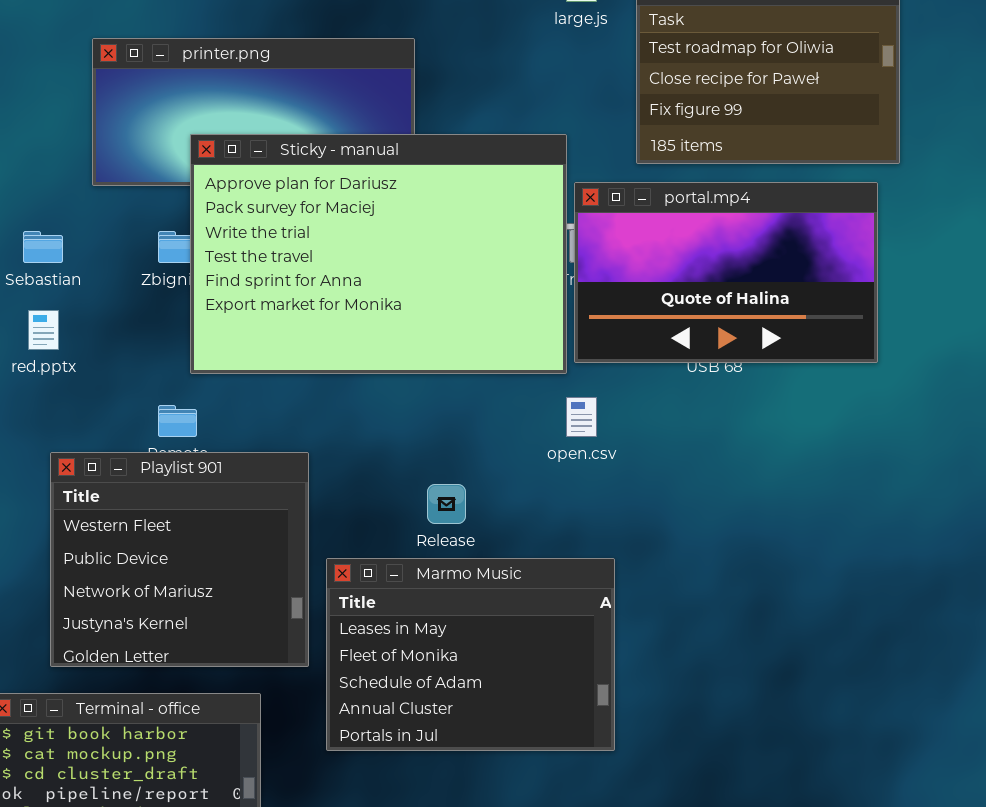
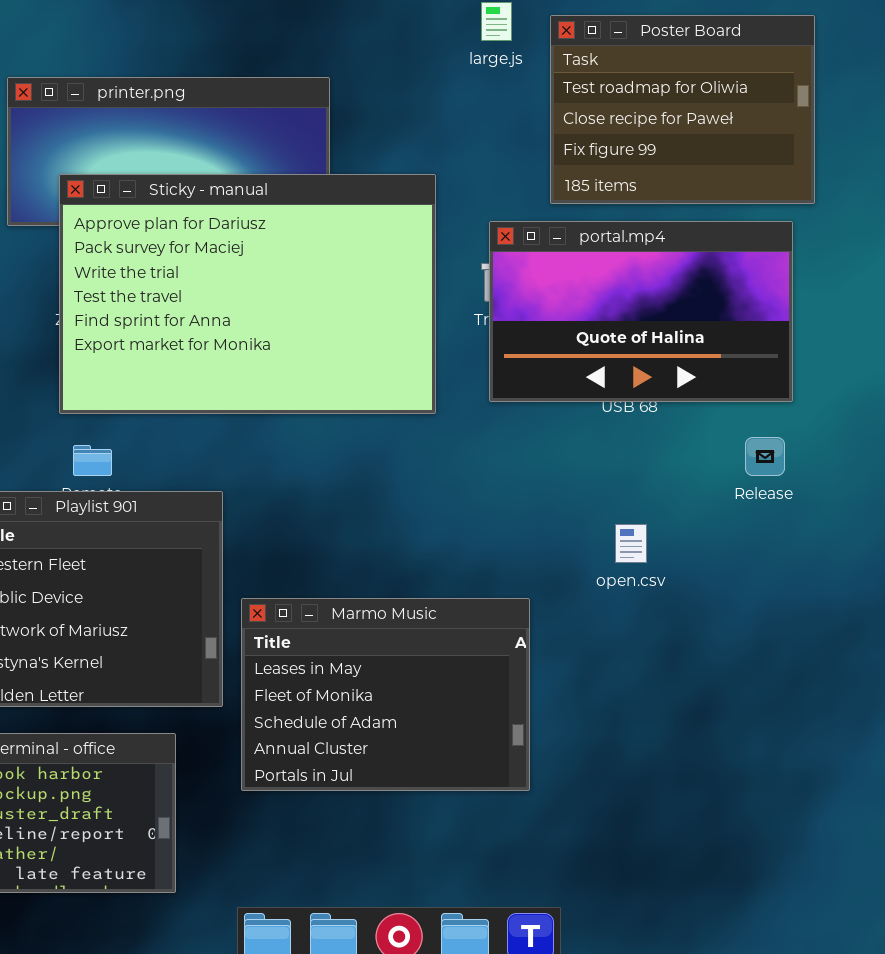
Sticky - manual: [190,134,567,374] -> [59,174,436,414], moved
open.csv: [566,397,597,437] -> [615,524,647,563], moved
Release: [427,484,466,524] -> [745,437,785,476], moved

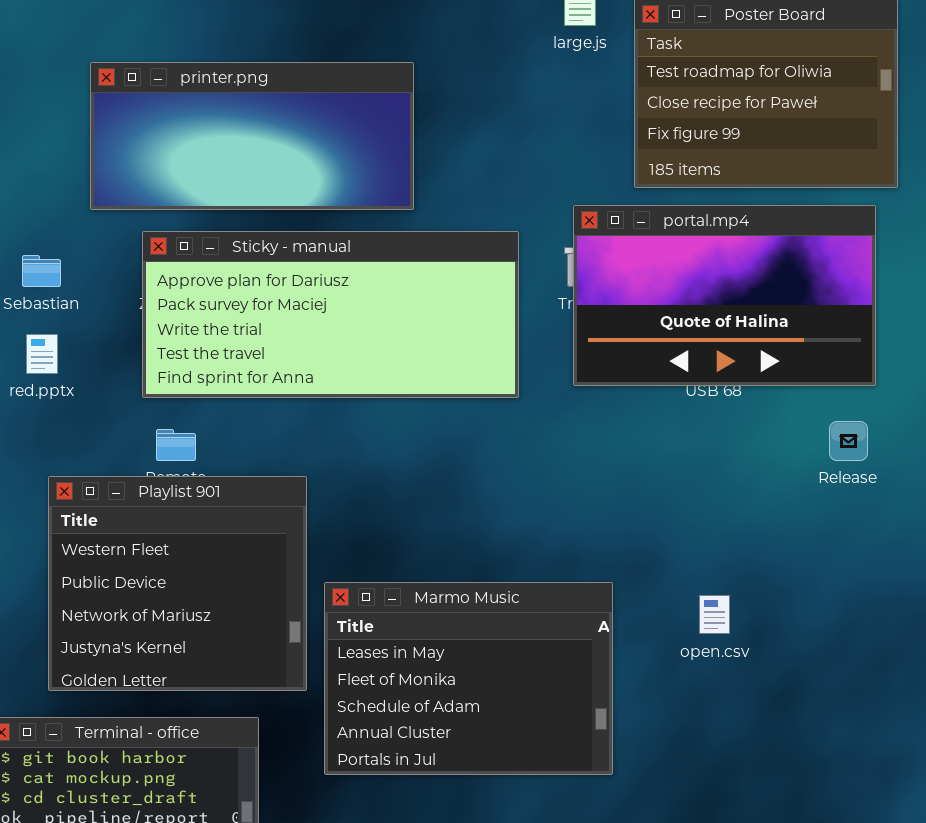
Sticky - manual: [59,174,436,414] -> [142,231,519,398], resized
open.csv: [615,524,647,563] -> [699,595,730,634], moved

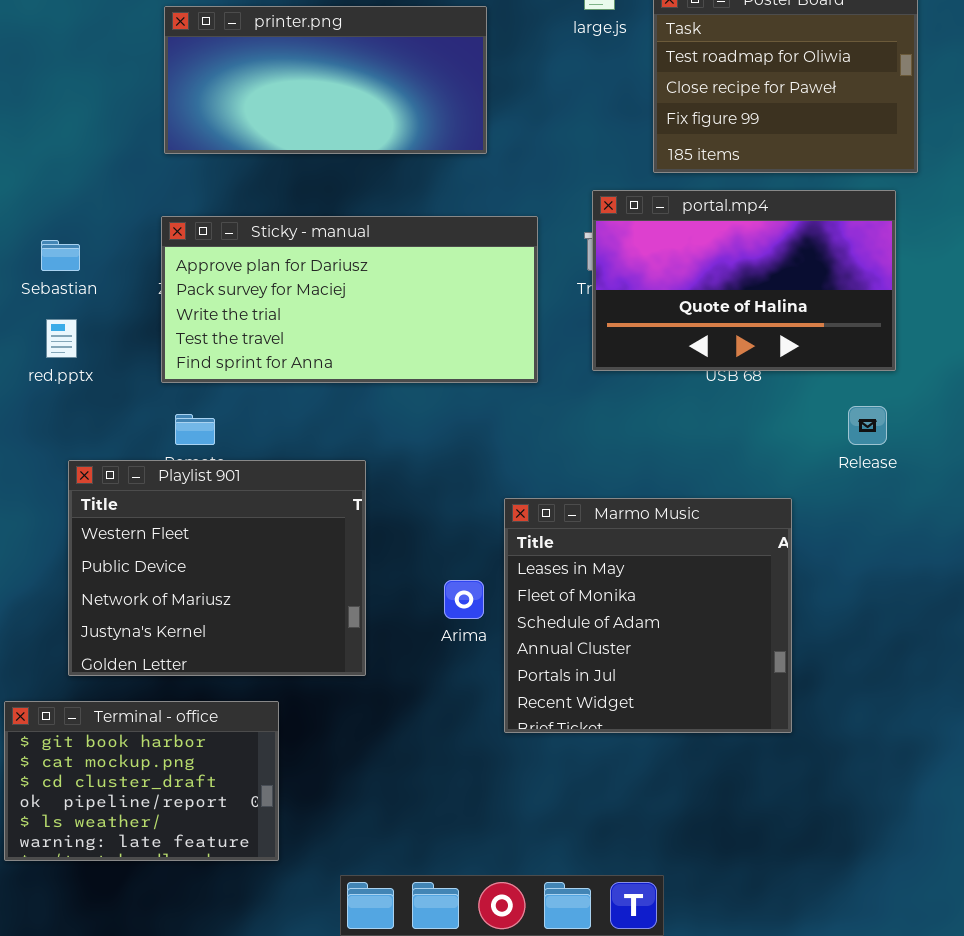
printer.png: [90,62,414,210] -> [164,6,487,154], moved
Playlist 901: [48,476,307,691] -> [68,460,366,676], resized
Marmo Music: [324,582,613,775] -> [504,498,792,733], moved, resized

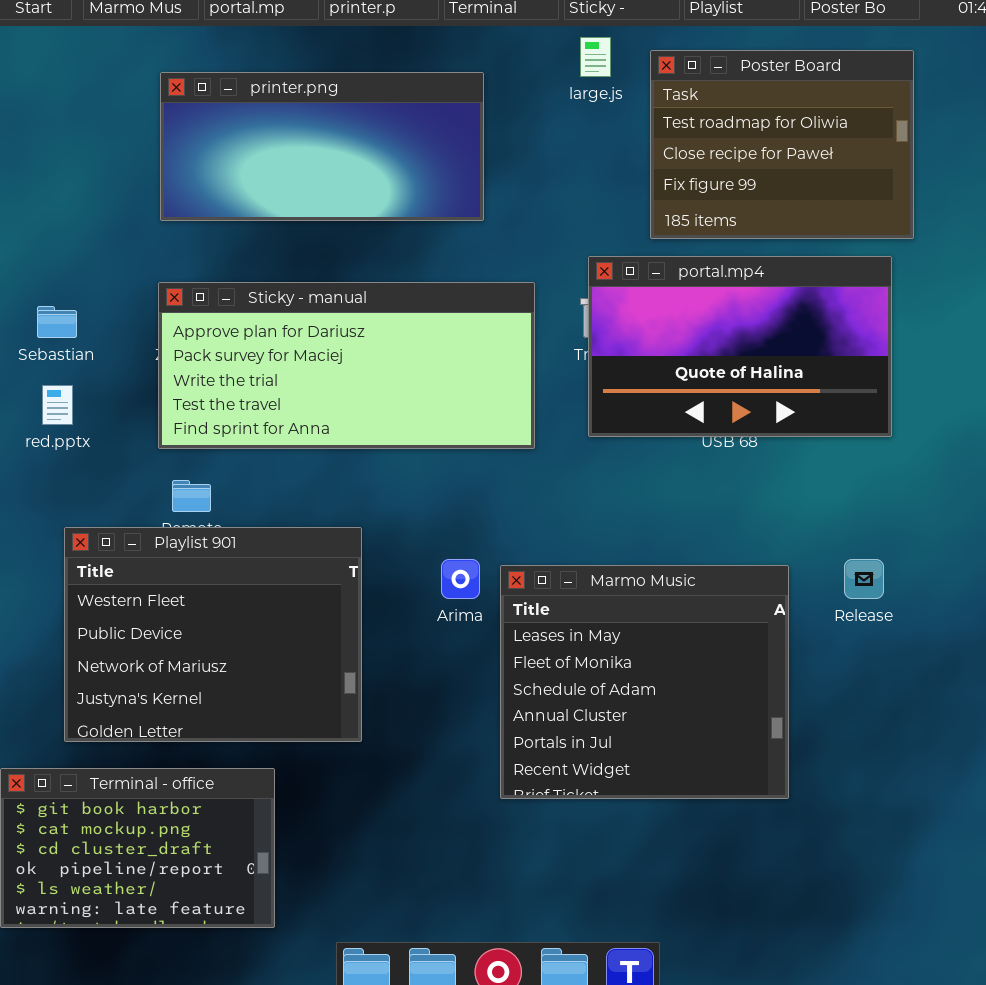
Release: [848,406,887,445] -> [844,559,884,599], moved
Arima: [444,580,484,619] -> [441,559,480,599], moved

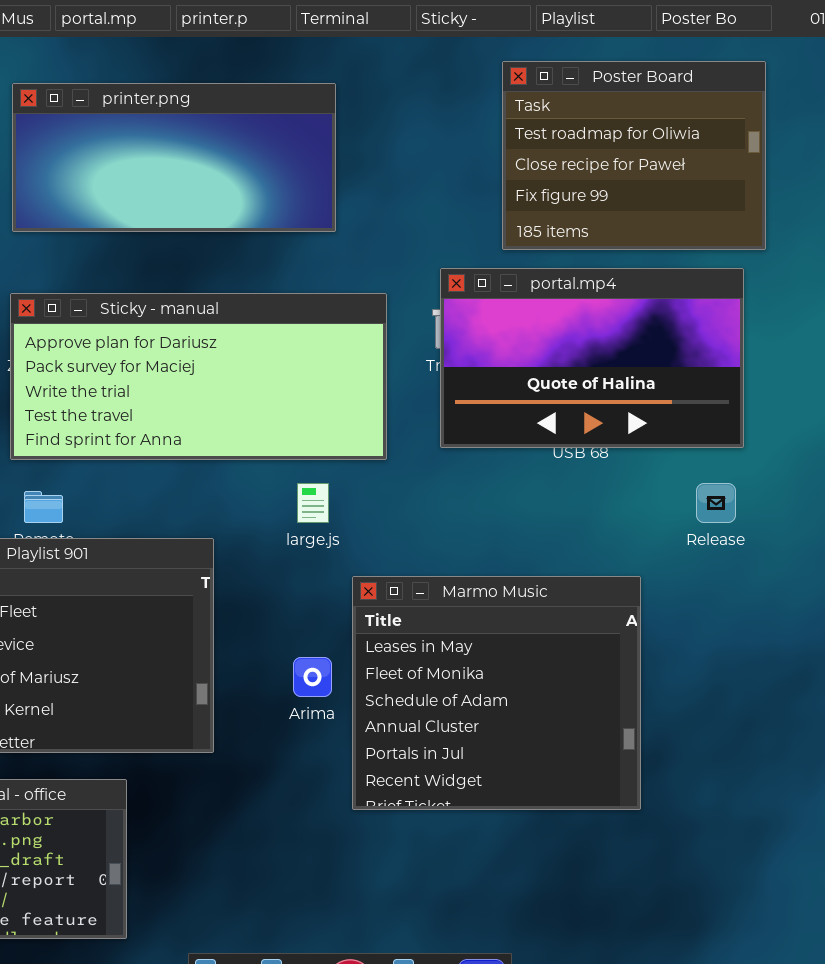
large.js: [580,37,611,77] -> [297,483,329,523], moved
Arima: [441,559,480,599] -> [293,657,332,697], moved
Release: [844,559,884,599] -> [696,483,736,523], moved

